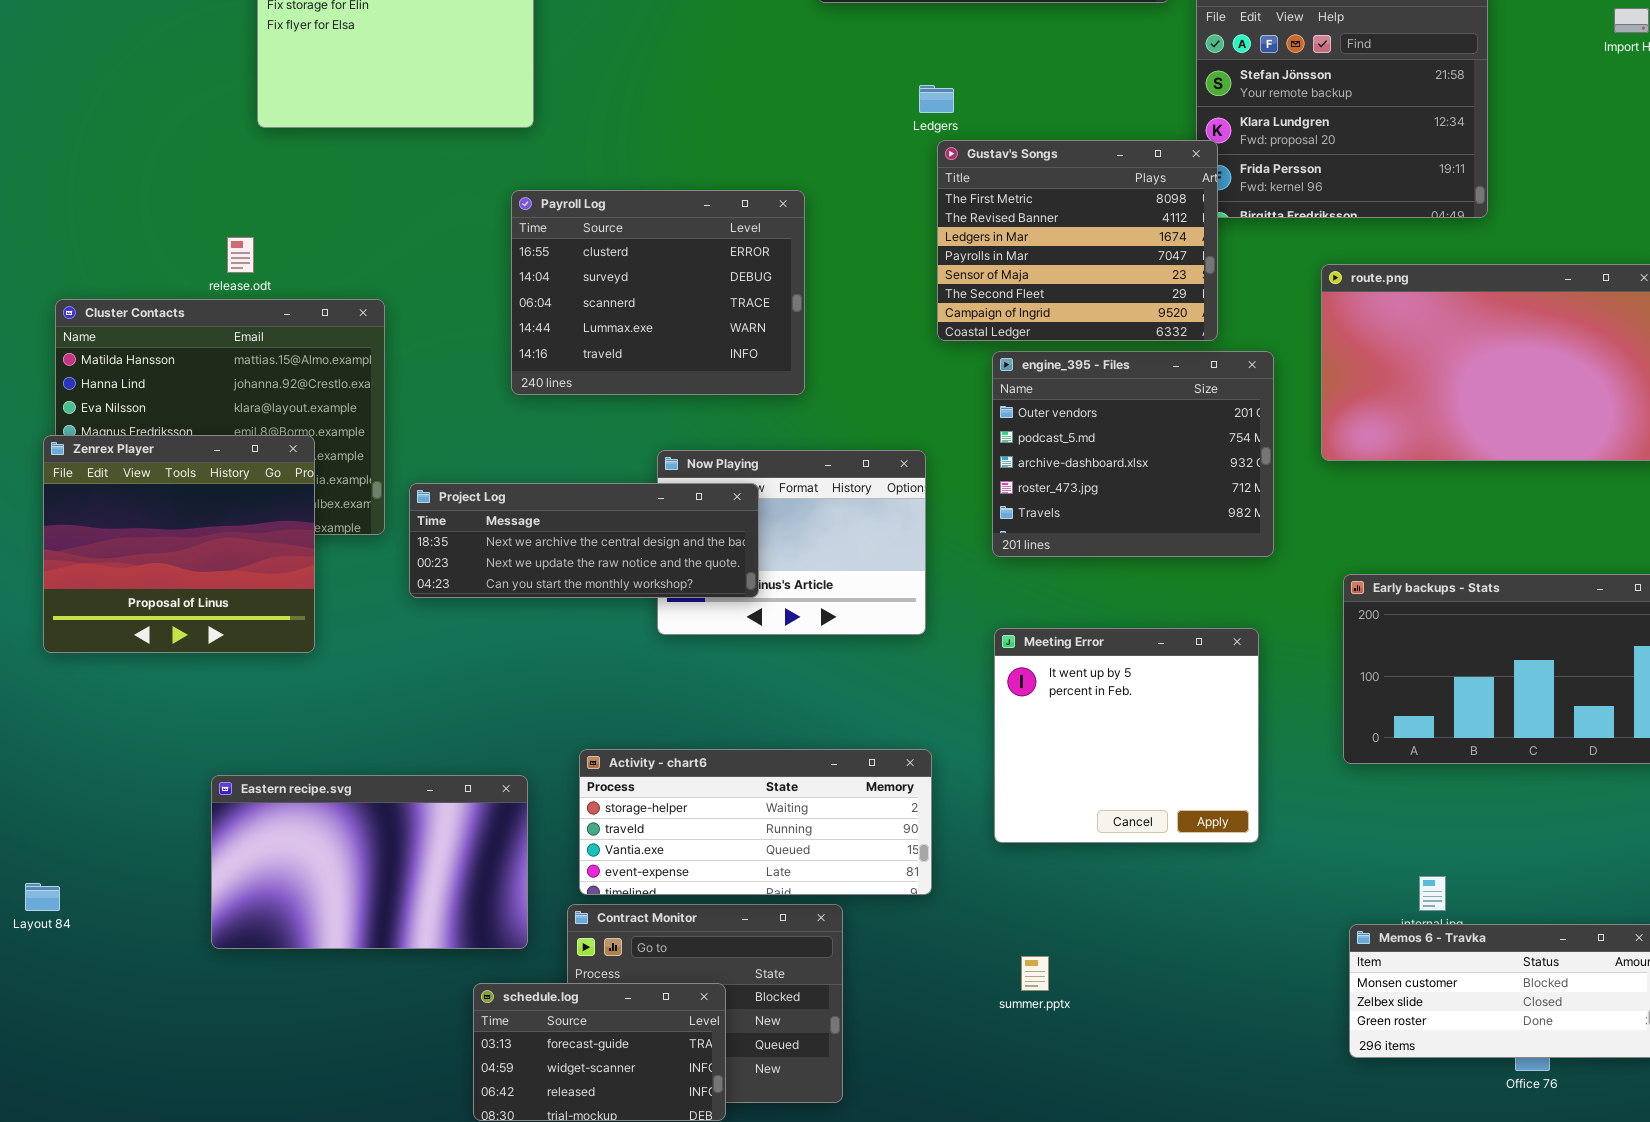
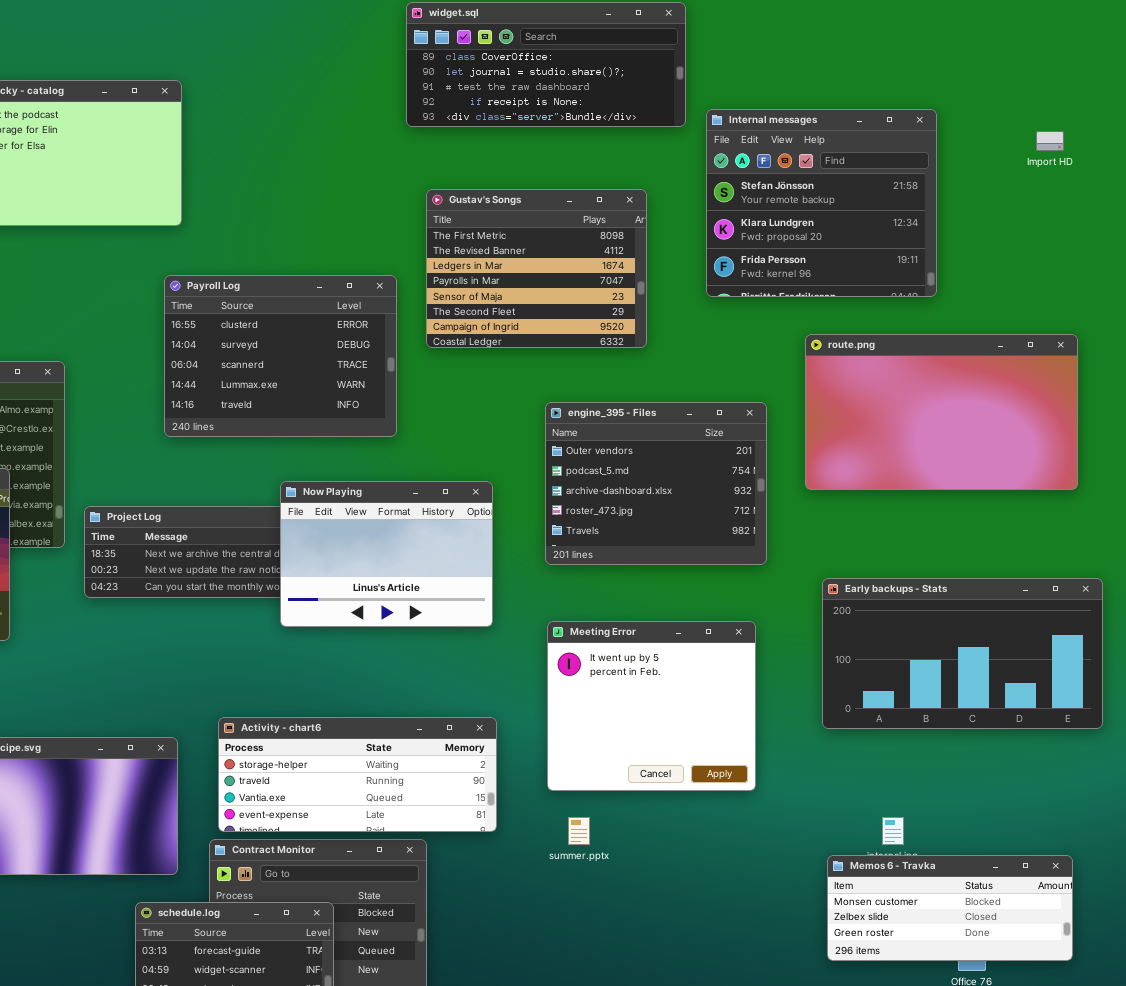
Gustav's Songs: [937,140,1218,341] -> [426,189,647,348], moved
Now Playing: [657,450,926,635] -> [280,481,493,627], raised
summer.pptx: [1021,956,1049,991] -> [568,817,590,845], moved

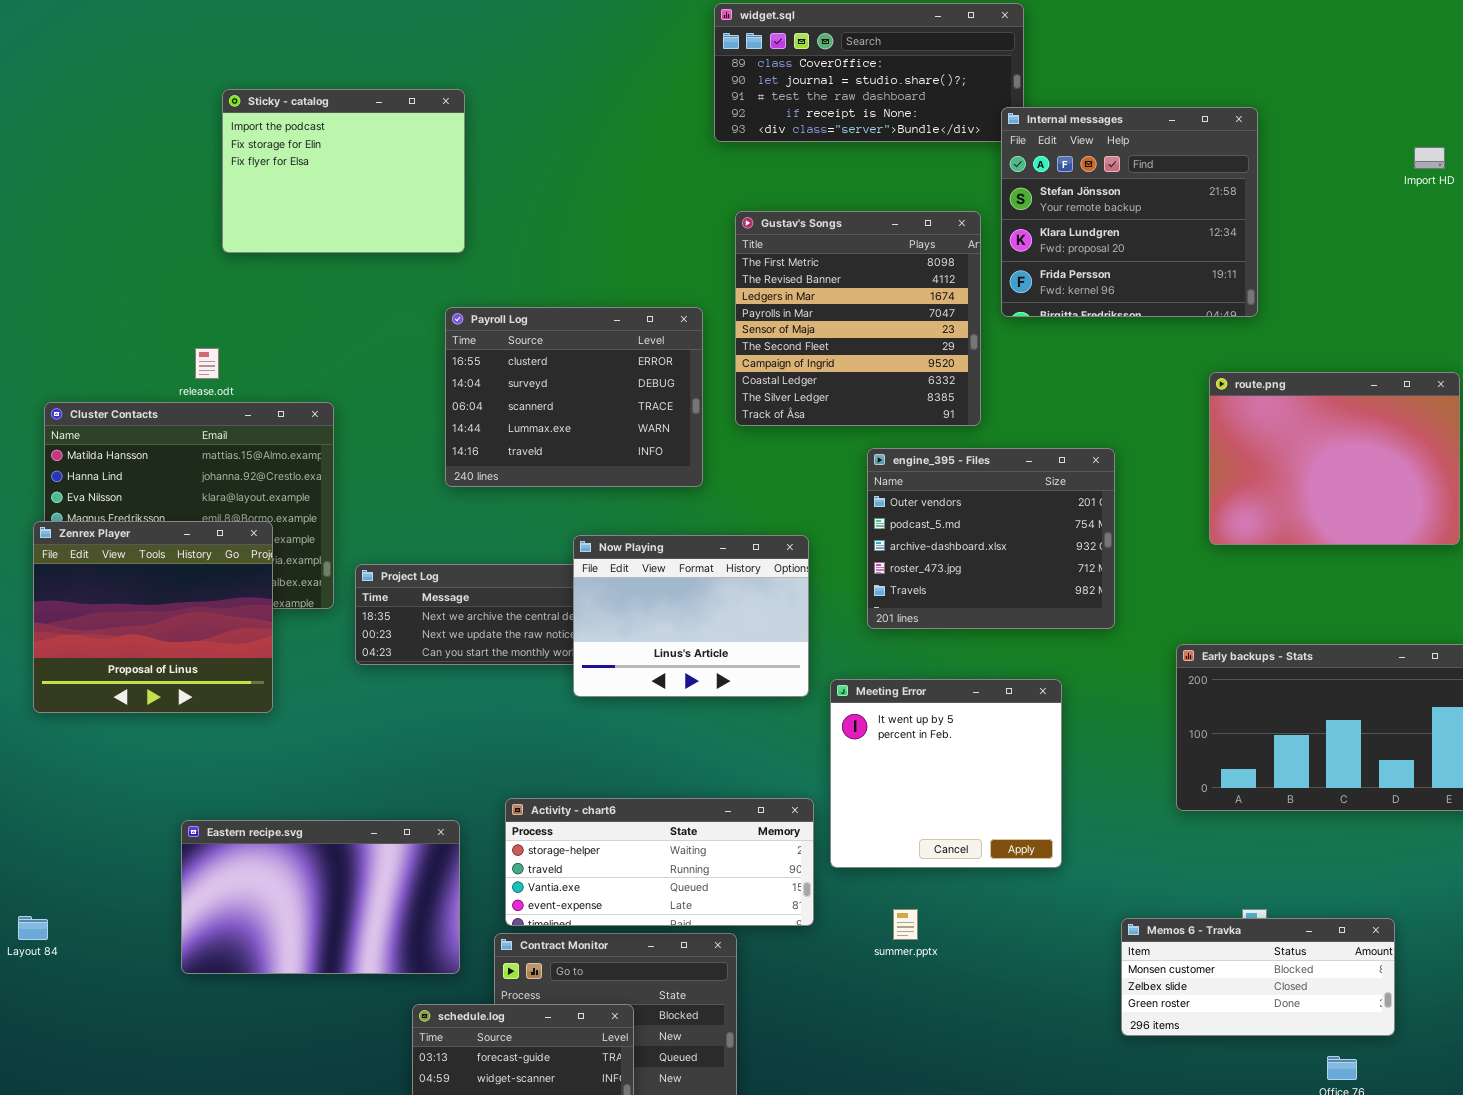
Internal messages: [706,109,937,297] -> [1001,107,1258,317], moved
Gustav's Songs: [426,189,647,348] -> [735,211,981,426], resized
route.png: [805,334,1078,490] -> [1209,372,1460,545], resized
Meeting Error: [547,621,756,791] -> [830,679,1062,868], moved
Memos 6 - Travka: [827,855,1073,961] -> [1121,918,1395,1036], moved

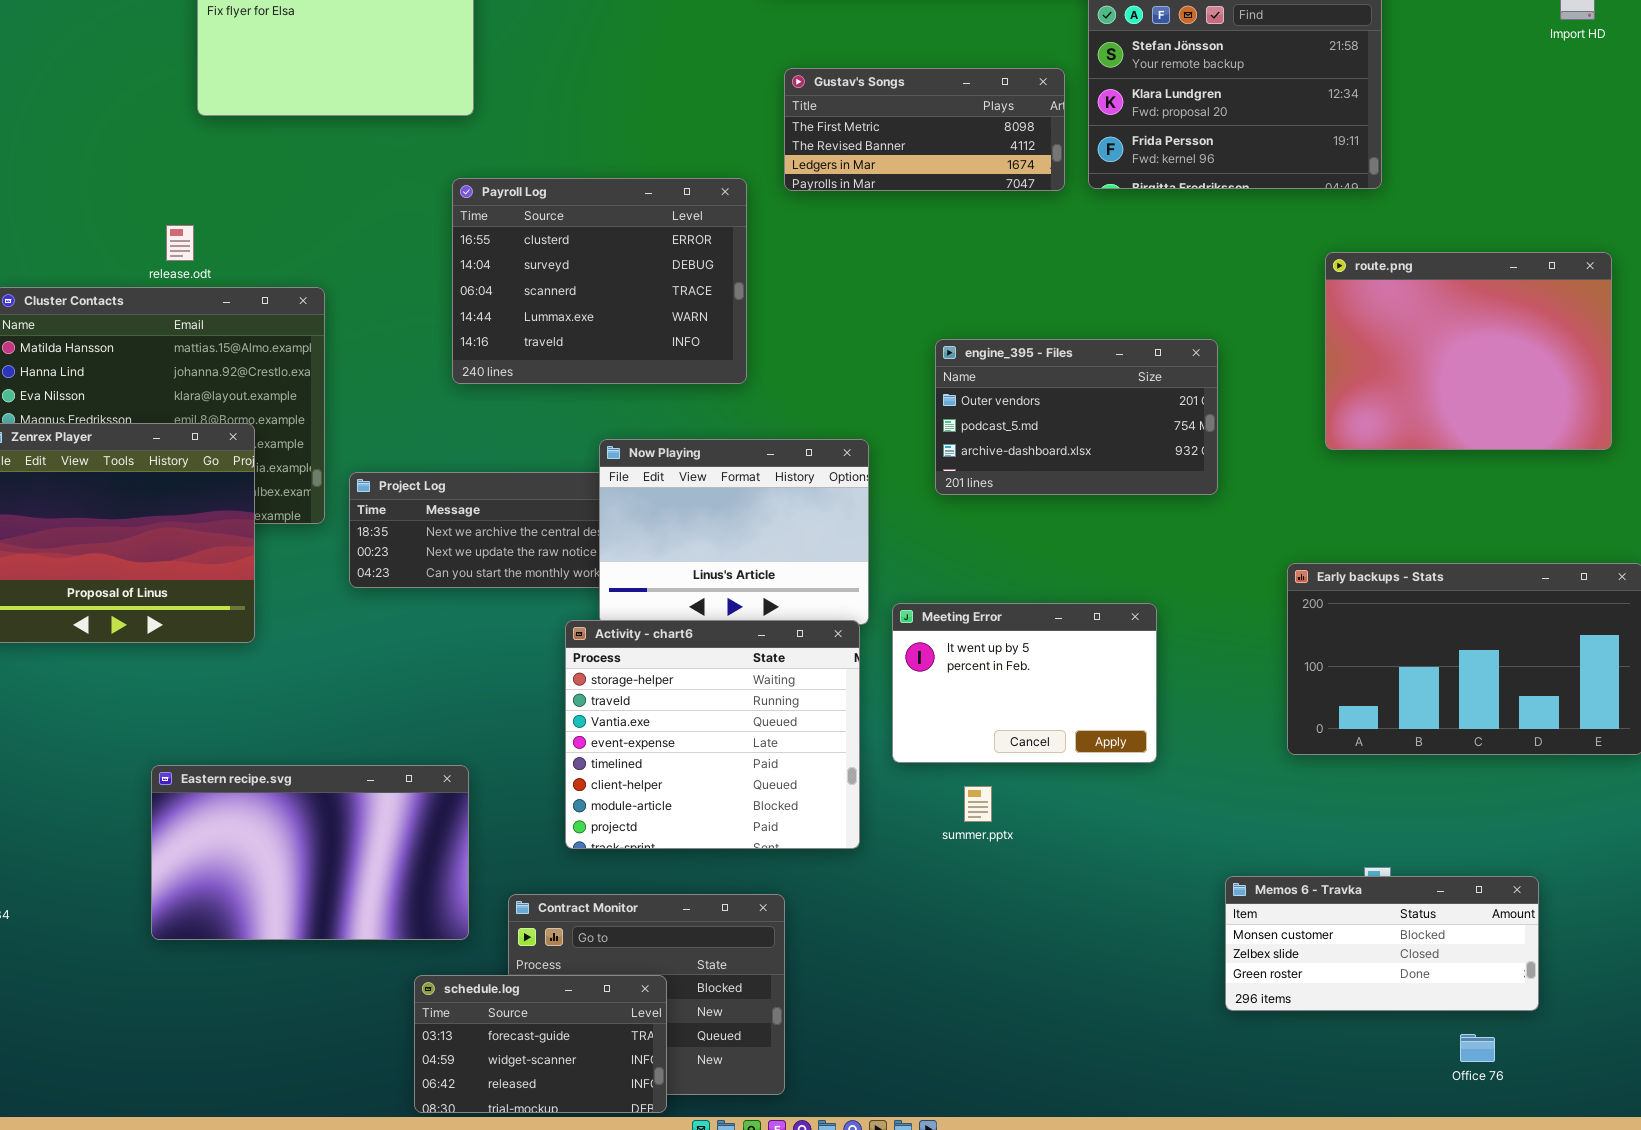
Gustav's Songs: [735,211,981,426] -> [784,68,1065,191], resized
engine_395 - Files: [867,448,1115,629] -> [935,339,1218,495], resized
Meeting Error: [830,679,1062,868] -> [892,603,1157,763], resized
Activity - chart6: [505,798,814,926] -> [565,620,860,849], moved, resized
summer.pptx: [893,909,918,940] -> [964,786,992,822], moved

